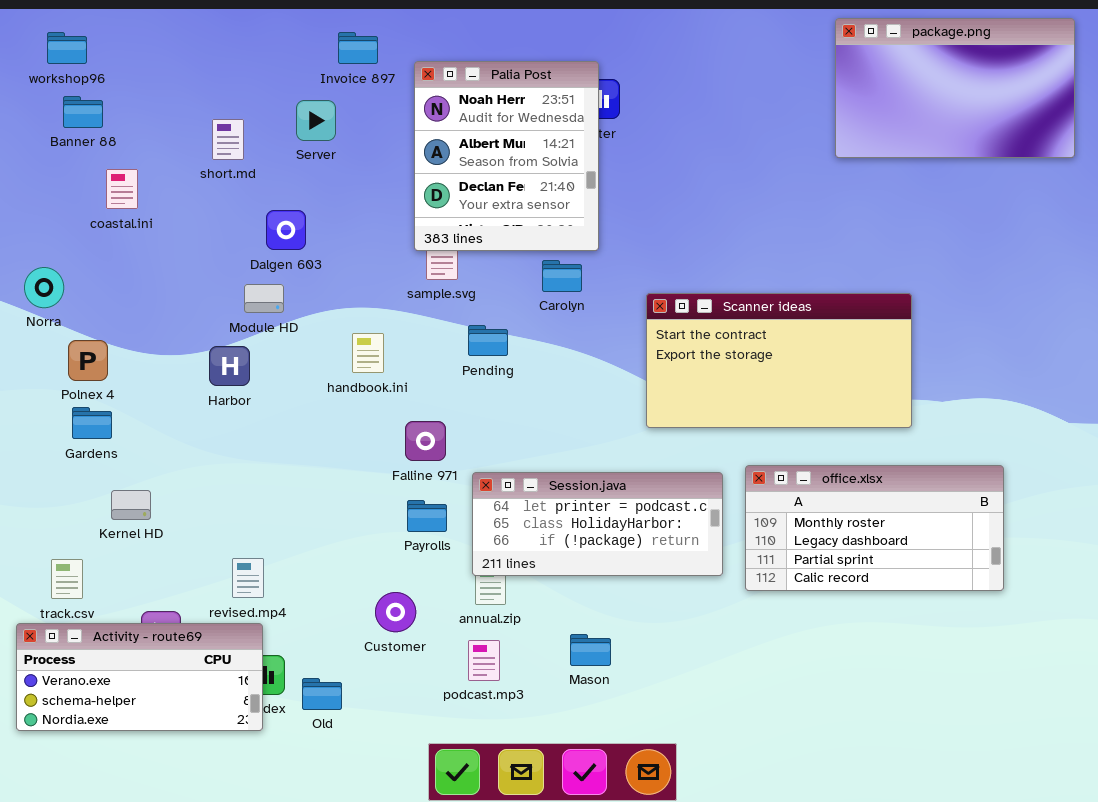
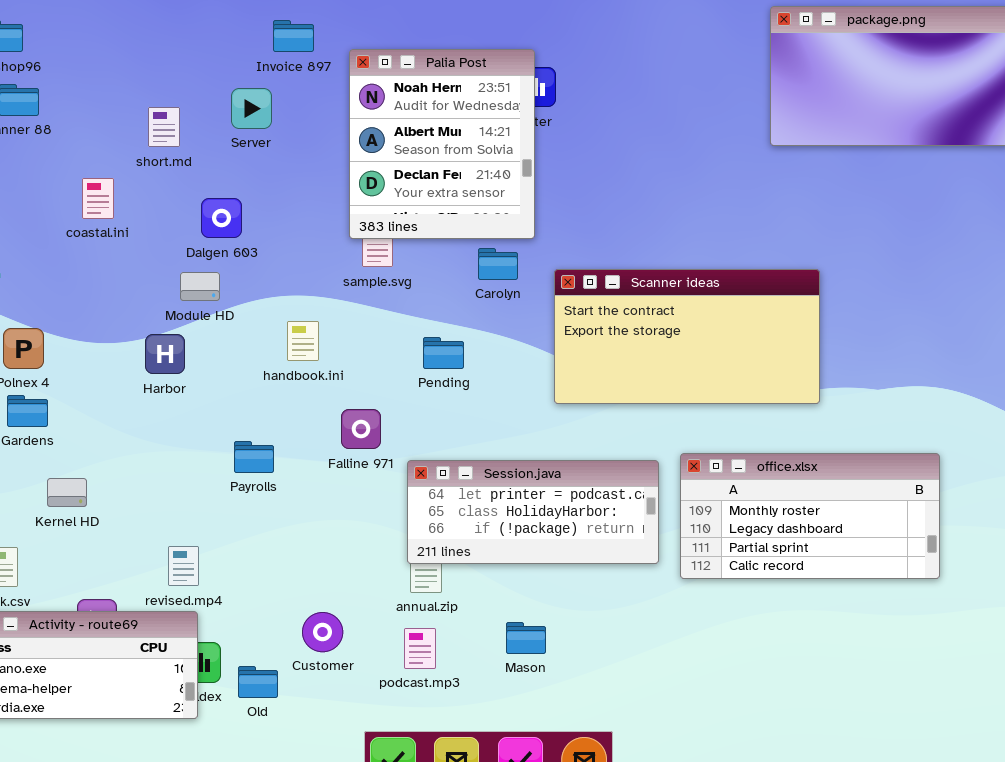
coastal.ini: [106,169,138,209] -> [82,178,114,219], moved
Scanner ideas: [646,293,912,428] -> [554,269,820,404], moved
Pending: [468,325,508,356] -> [423,337,464,369], moved
Payrolls: [407,500,447,532] -> [234,441,274,473], moved
Customer: [375,592,416,632] -> [302,612,343,652], moved

